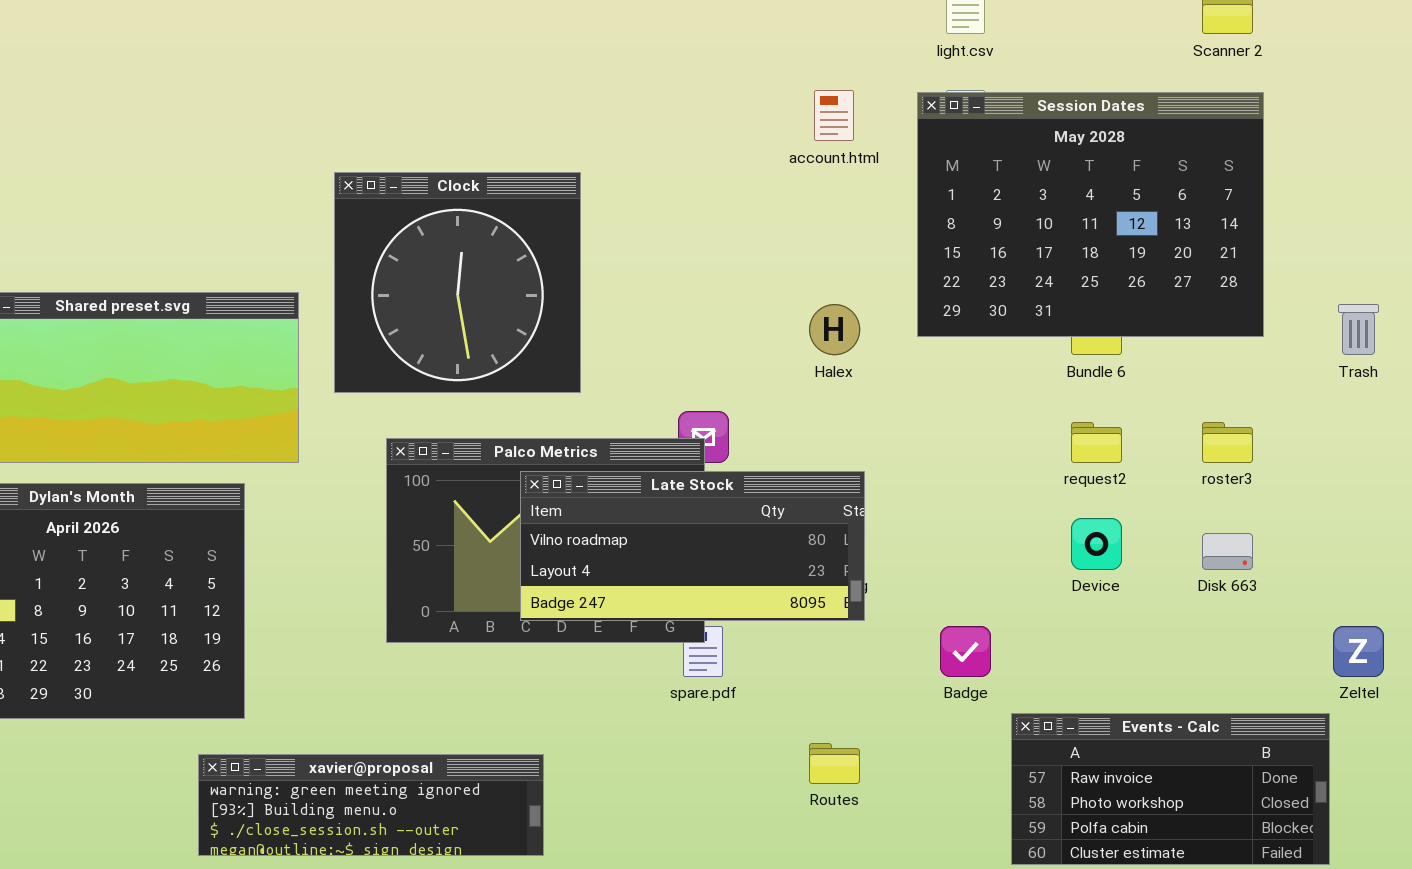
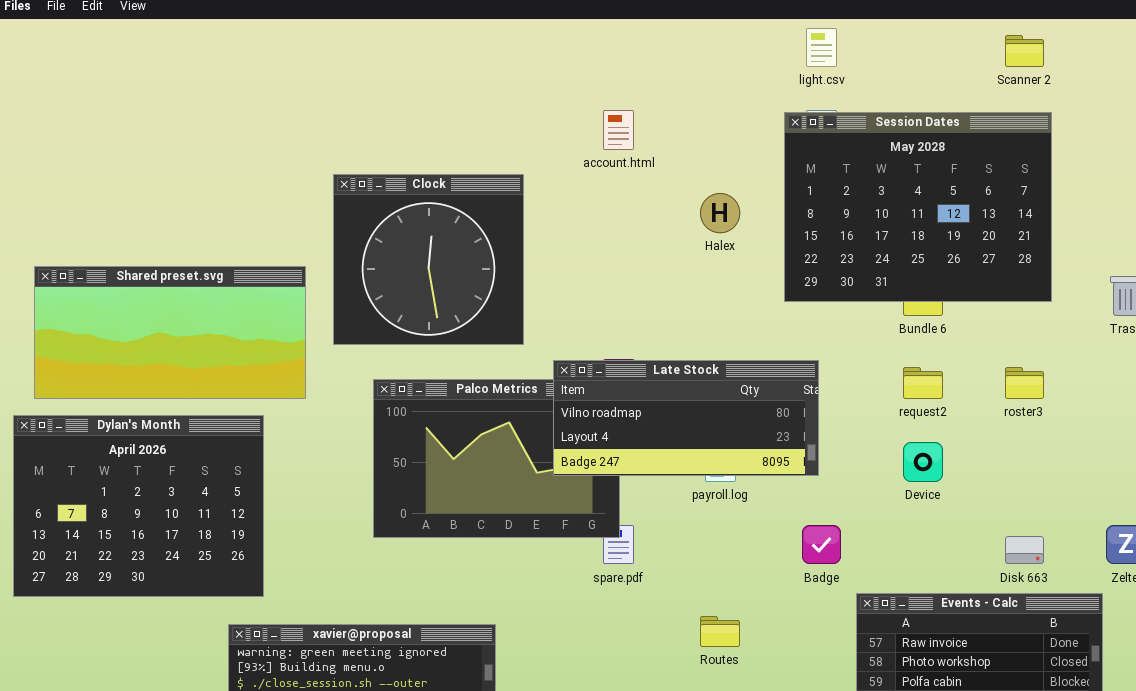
account.html: [814,90,854,141] -> [603,110,634,150], moved
Halex: [809,304,860,355] -> [700,193,740,233], moved
Late Stock: [520,471,865,621] -> [553,360,819,476], moved
Disk 663: [1202,533,1253,570] -> [1005,536,1044,564], moved

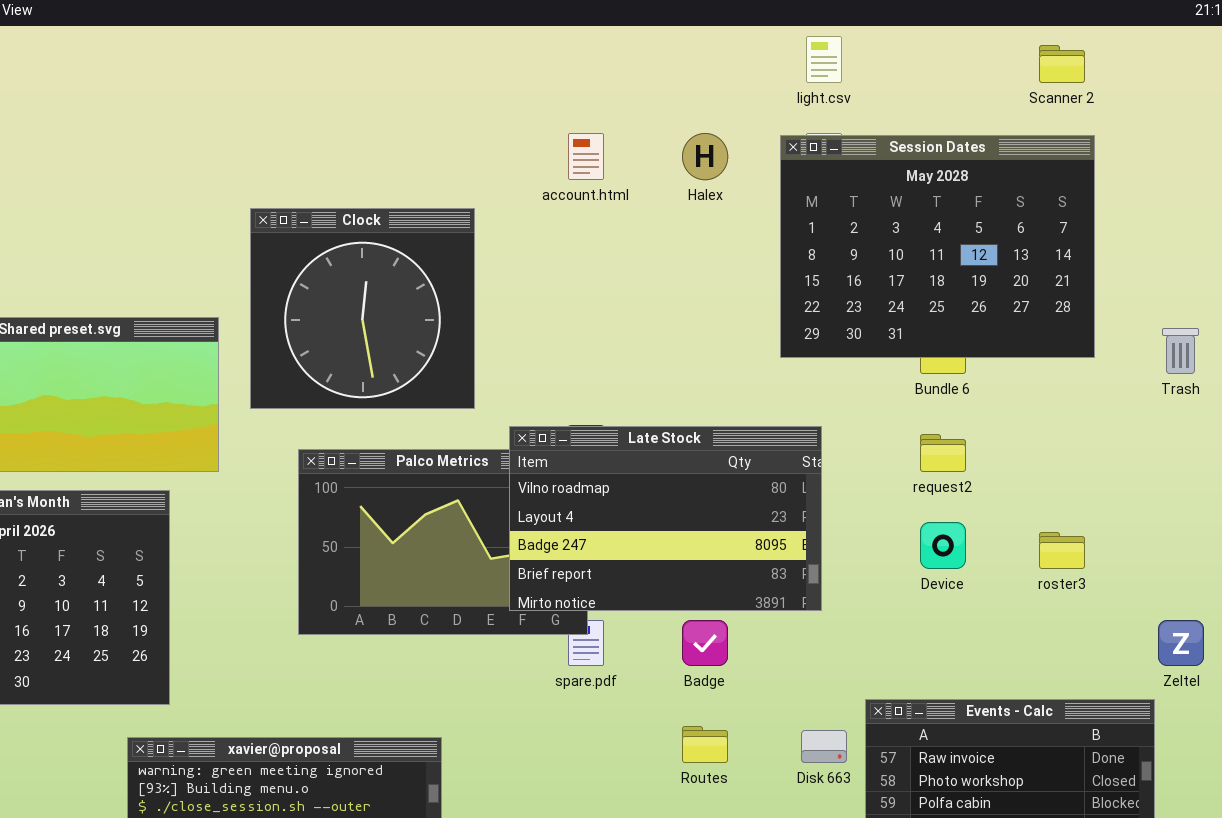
Halex: [700,193,740,233] -> [682,133,728,180], moved
Late Stock: [553,360,819,476] -> [509,426,822,611], resized
roster3: [1005,367,1044,399] -> [1039,532,1085,569], moved
Badge: [802,525,841,564] -> [682,620,728,666], moved
Disk 663: [1005,536,1044,564] -> [801,730,847,763], moved

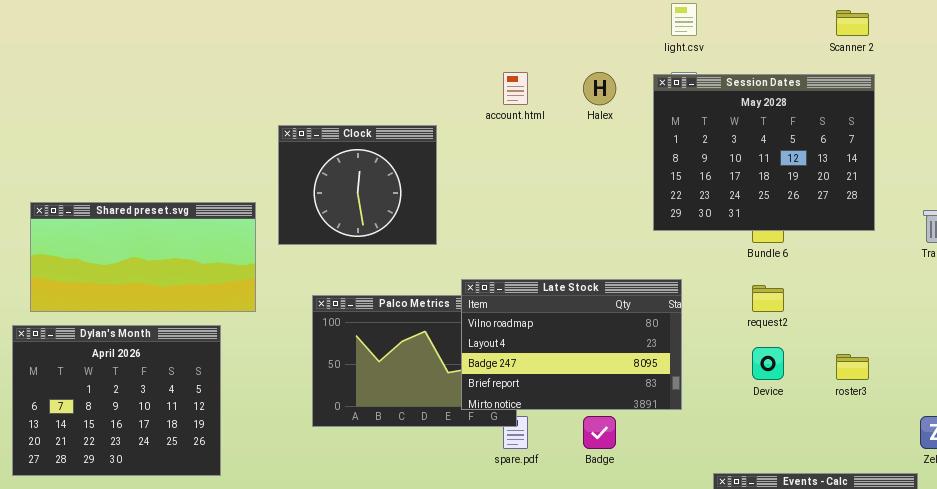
Clock: [250,208,475,409] -> [278,125,437,245], resized

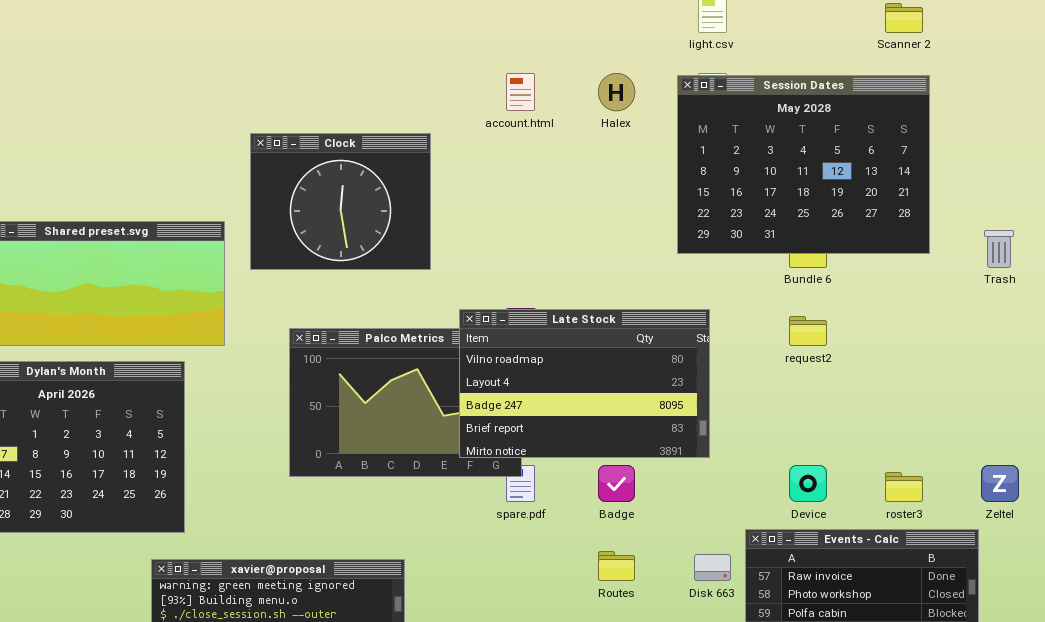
Device: [752,347,784,380] -> [789,465,827,502], moved
roster3: [836,354,869,380] -> [885,472,923,502], moved

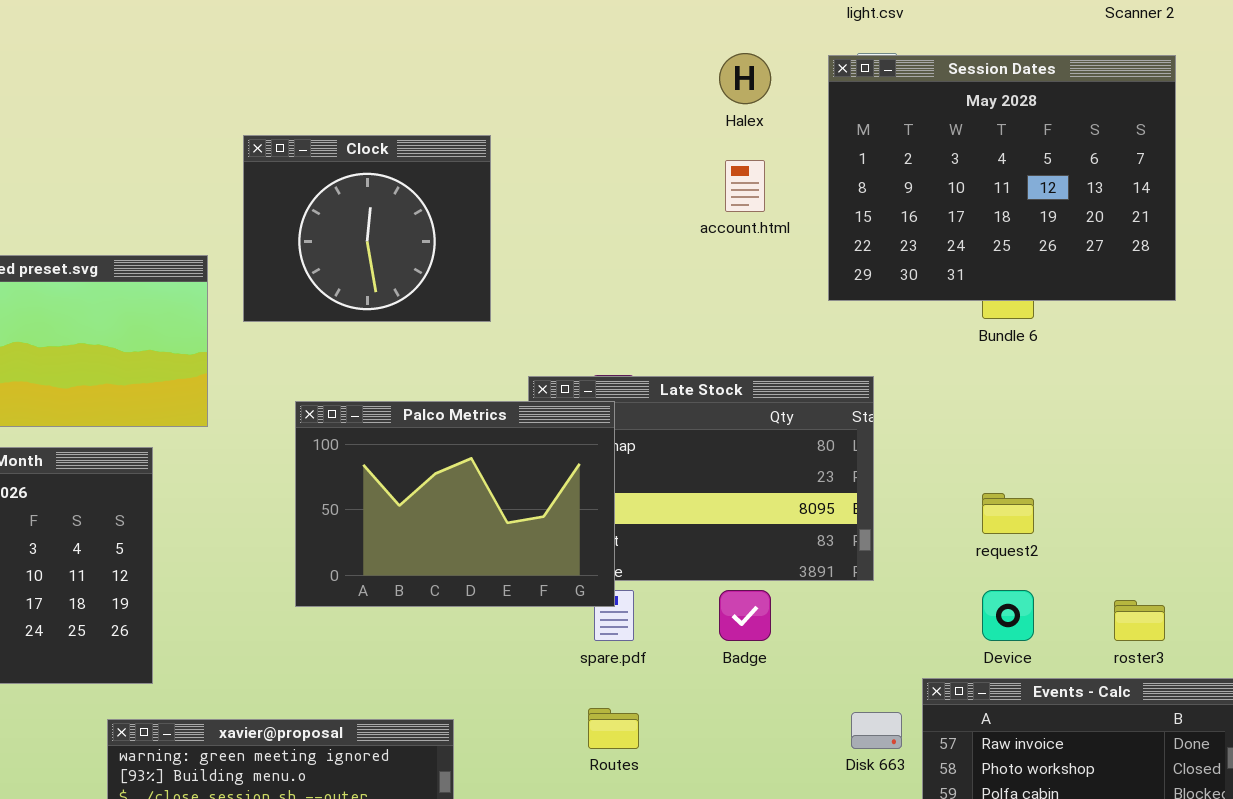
account.html: [506,73,535,111] -> [725,160,765,212], moved
request2: [789,316,827,346] -> [982,493,1034,534], moved
Palco Metrics: [289,328,522,477] -> [295,401,615,607], raised
Routes: [598,551,635,581] -> [588,708,639,749], moved

